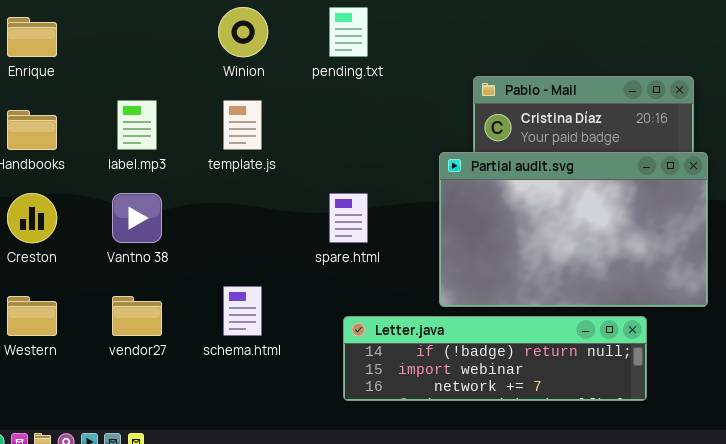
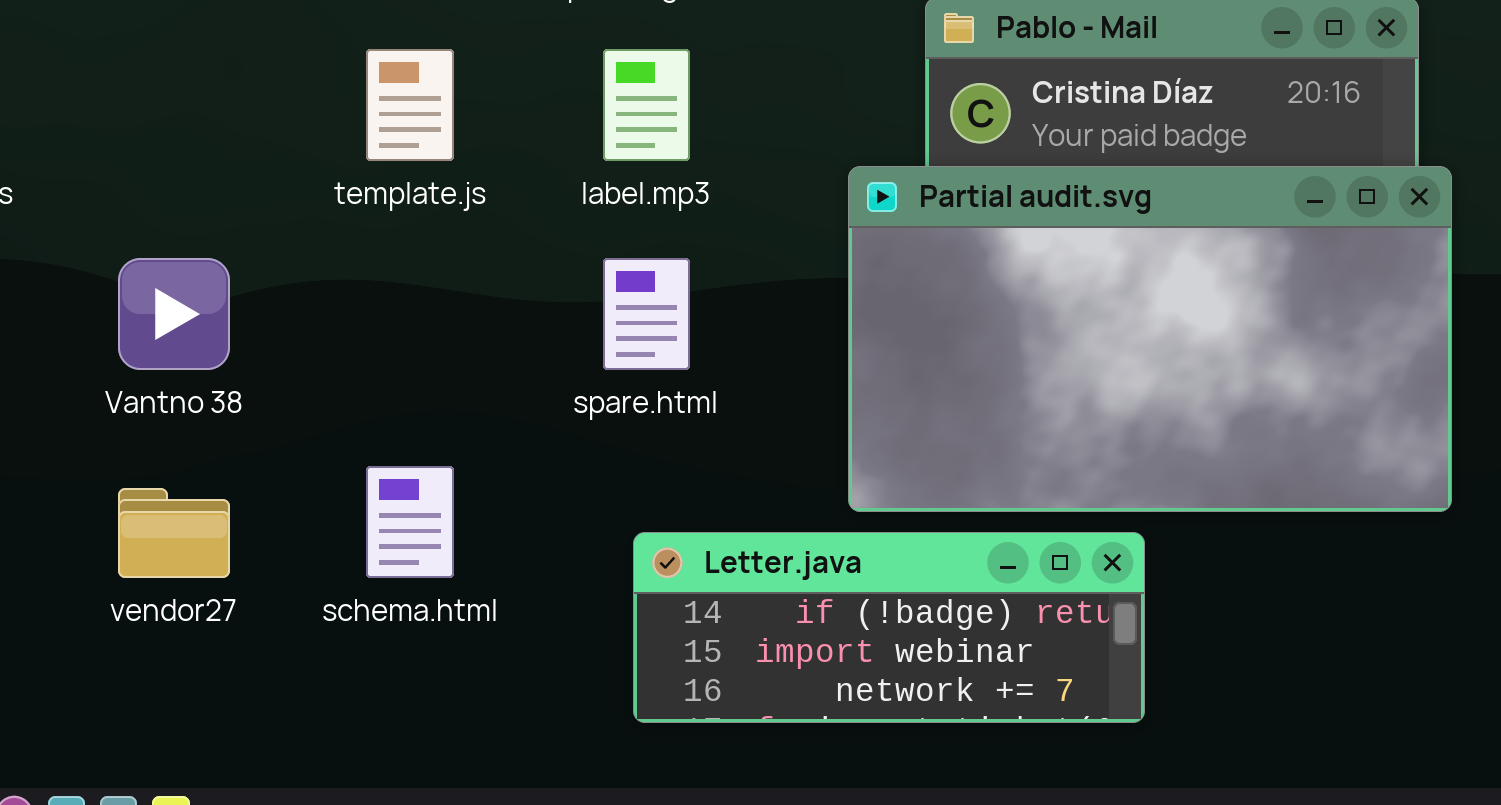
label.mp3: [117,100,157,150] -> [603,49,690,161], moved
Letter.java: [343,316,647,401] -> [633,532,1145,723], resized

